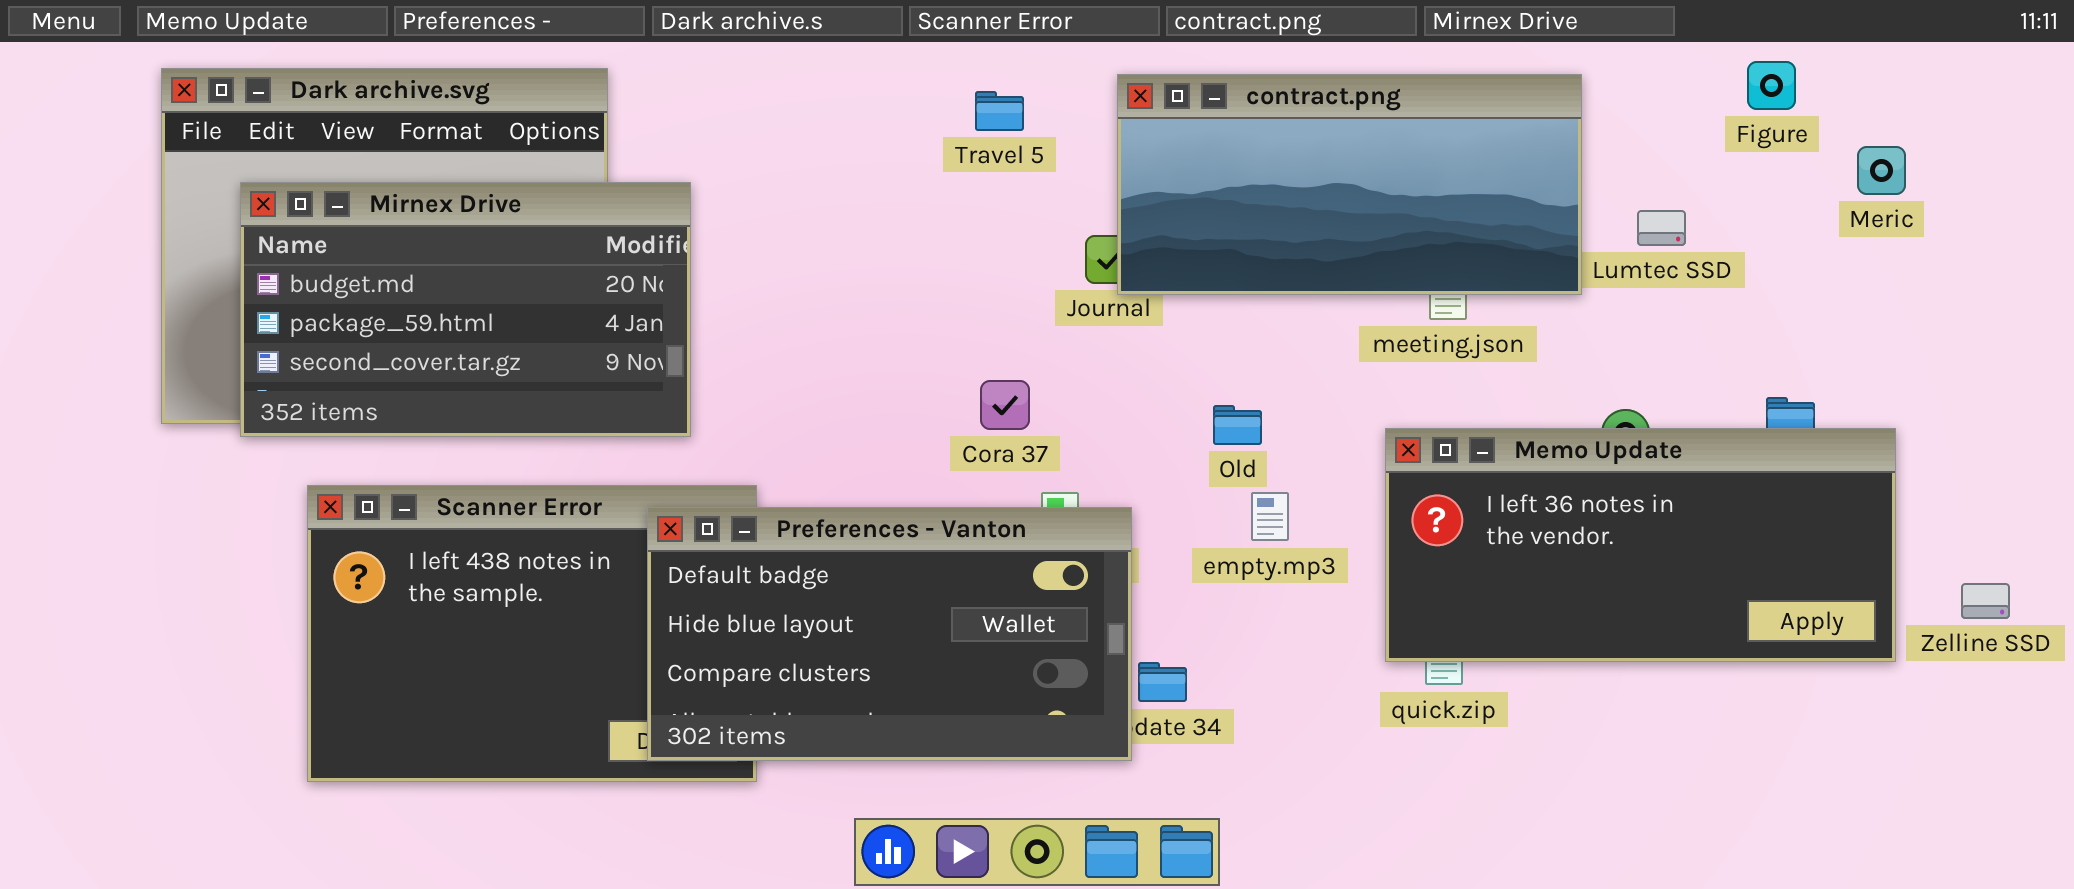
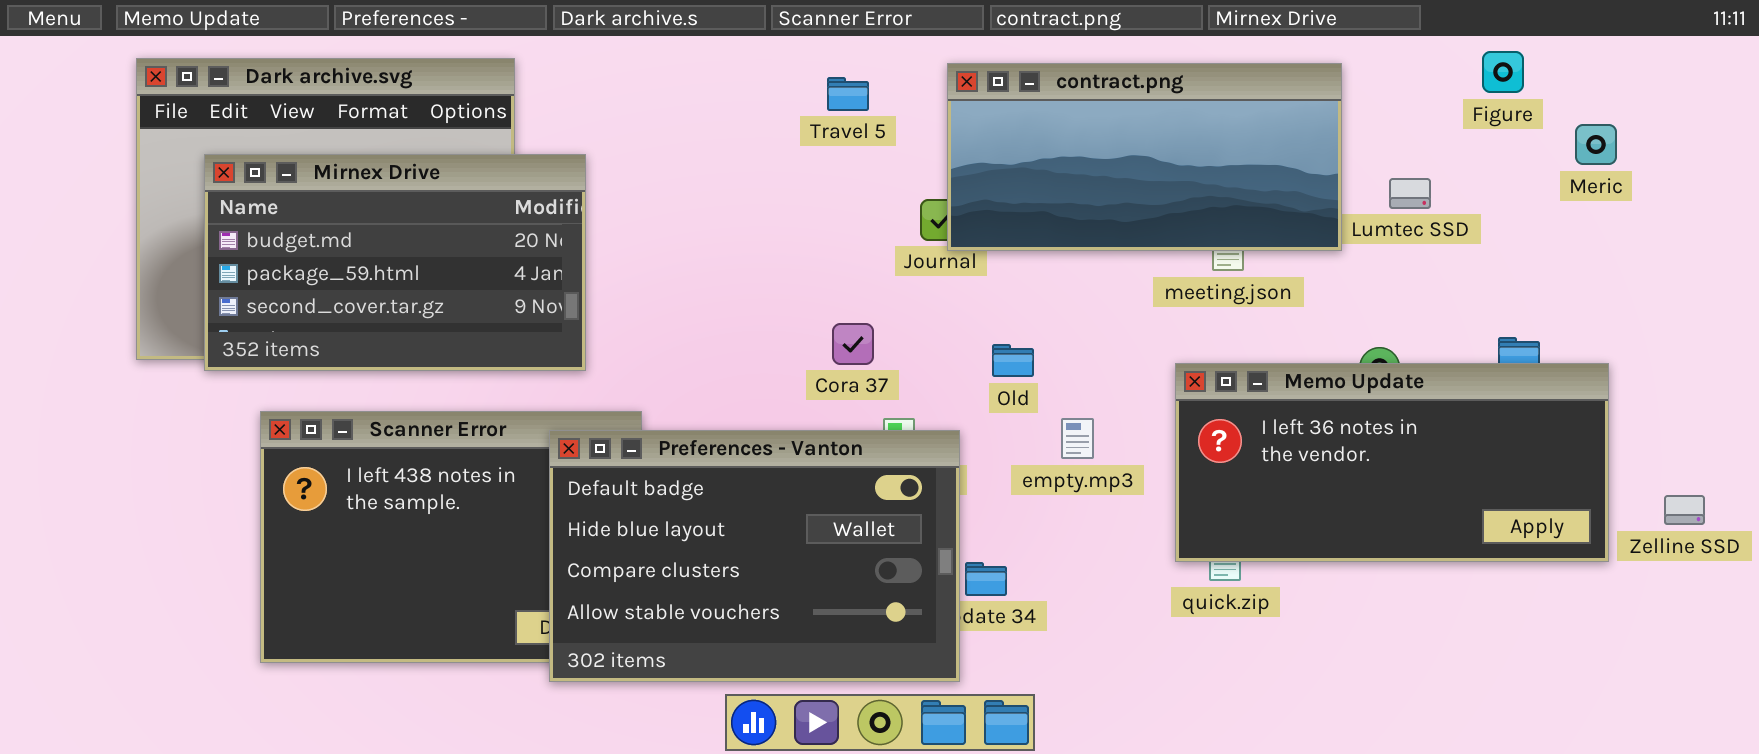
Old: [1213,405,1262,445] -> [992,344,1034,377], moved
Preferences - Vanton: [647,507,1132,761] -> [549,430,960,682], resized

